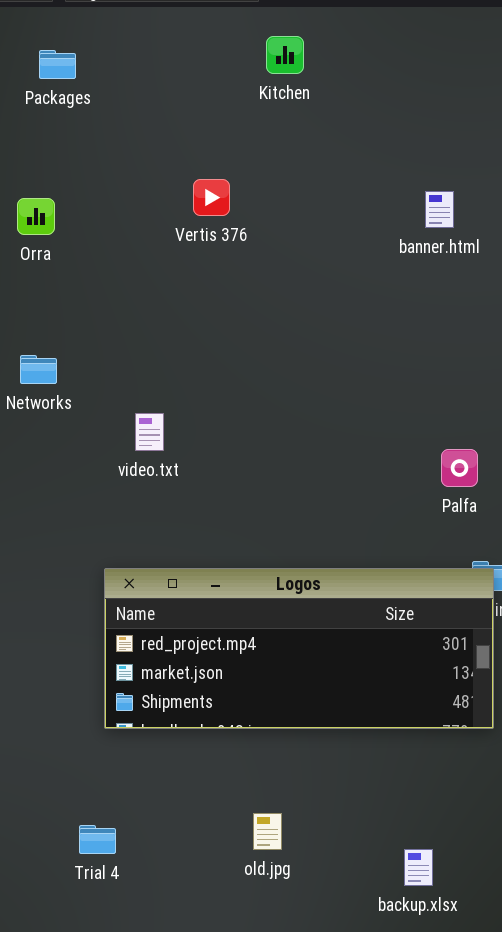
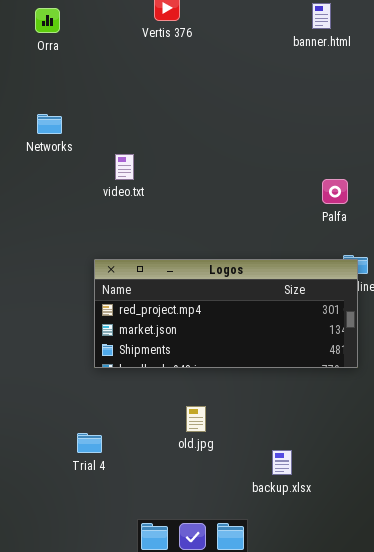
old.jpg: [253,813,282,850] -> [186,406,206,432], moved
backup.xlsx: [404,849,433,886] -> [272,450,292,475], moved

